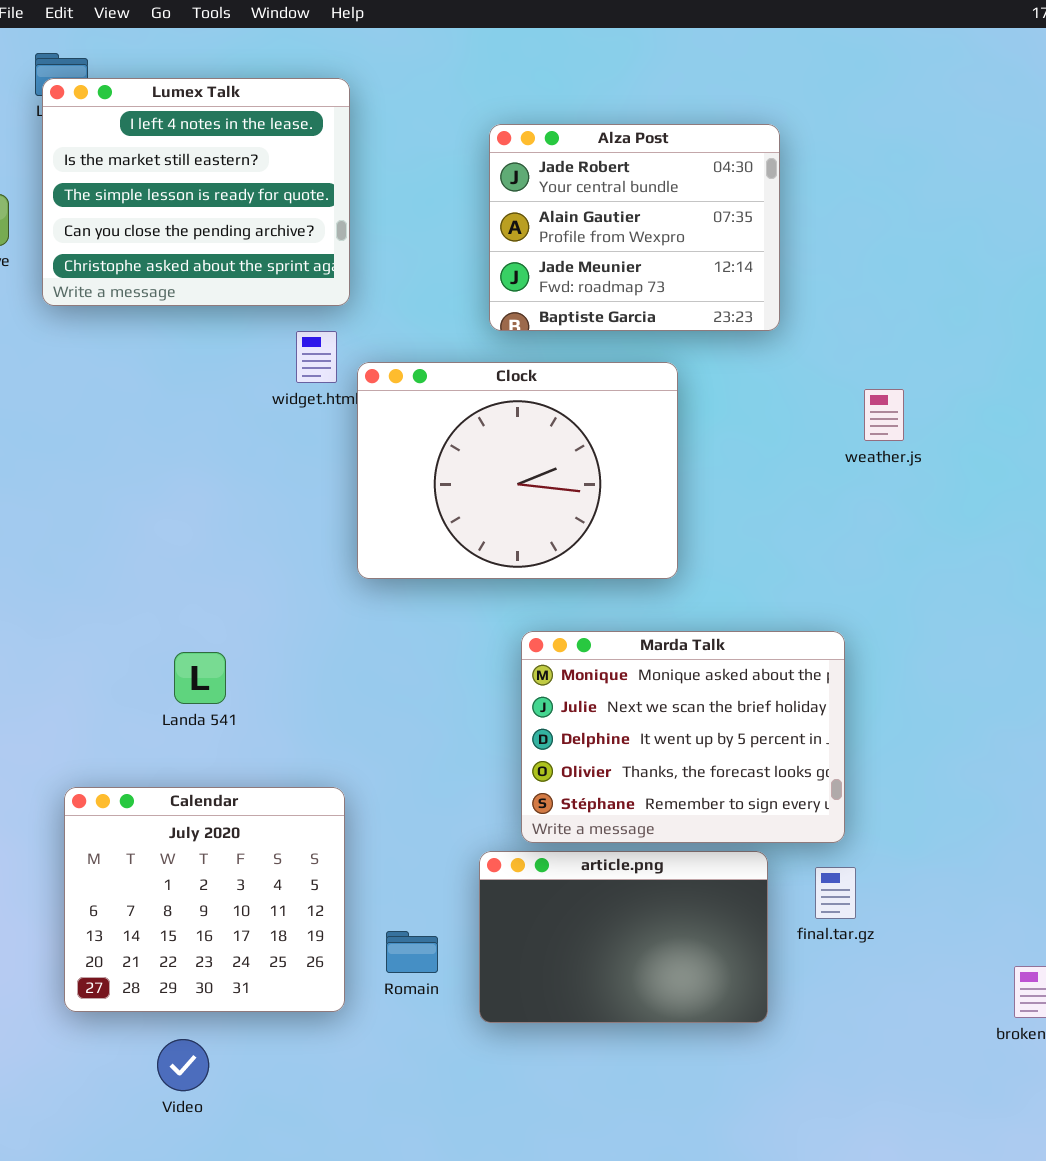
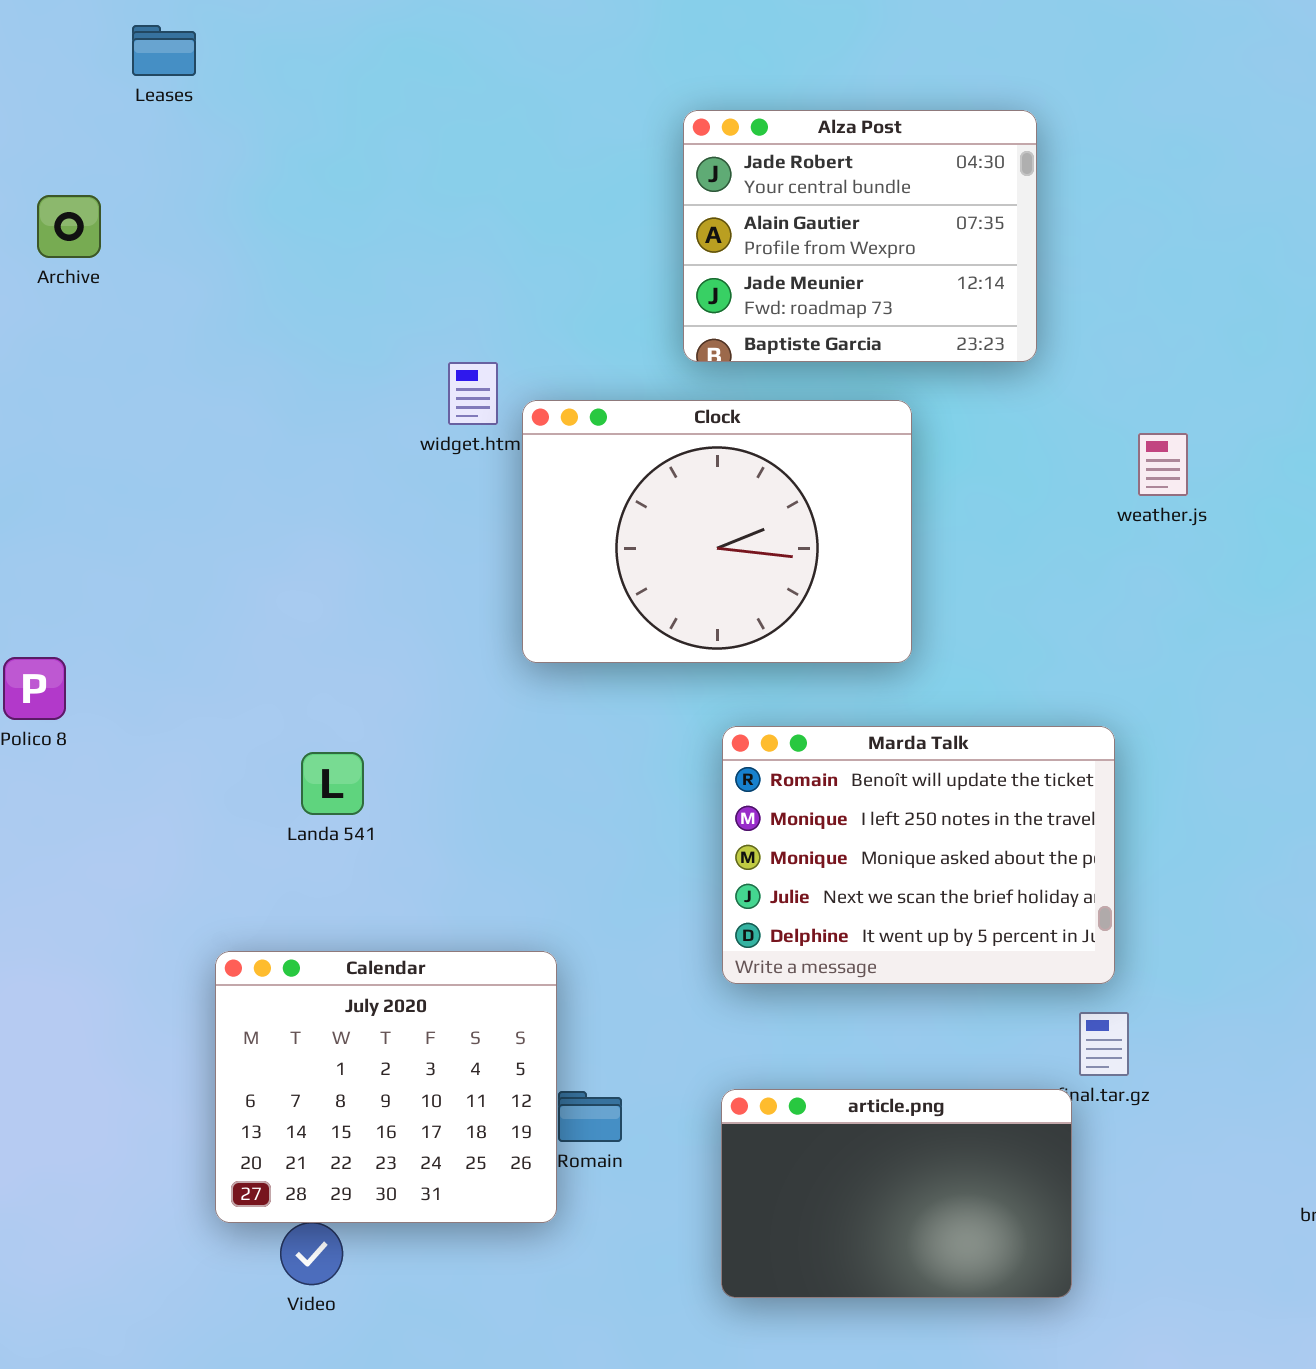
Lumex Talk: [42,78,350,306] -> none, closed
Marda Talk: [521,631,845,843] -> [722,726,1115,984], scrolled up 2 rows
Calendar: [64,787,345,1012] -> [215,951,557,1223], moved
article.png: [479,851,768,1023] -> [721,1089,1072,1298], moved

